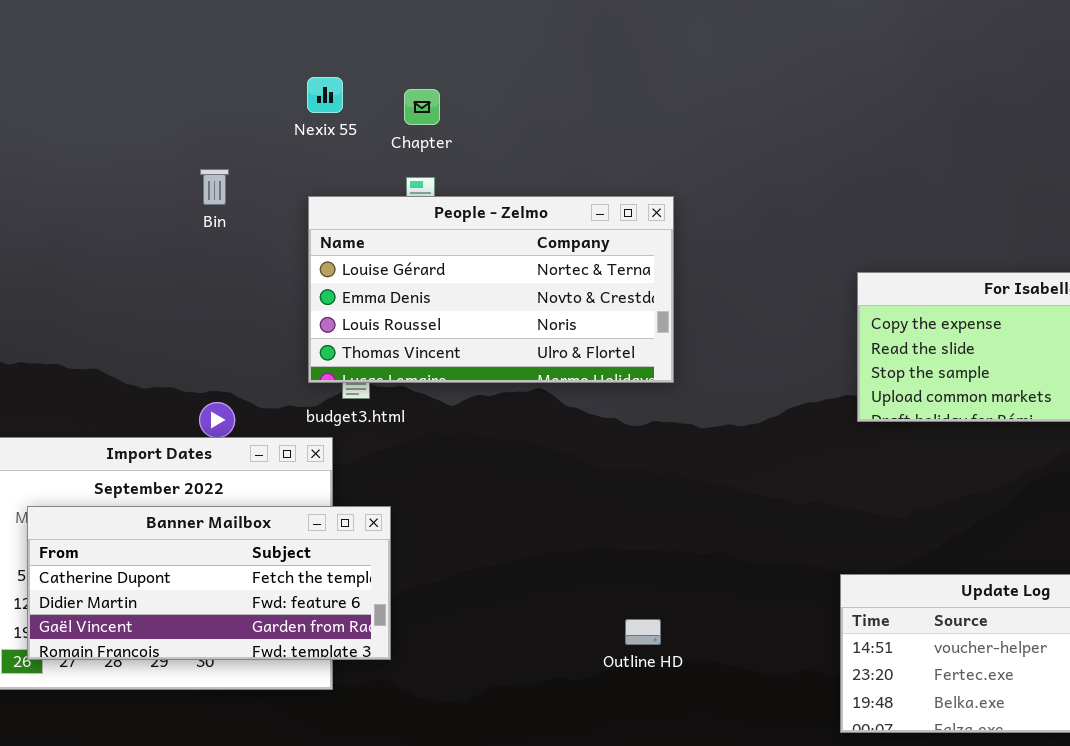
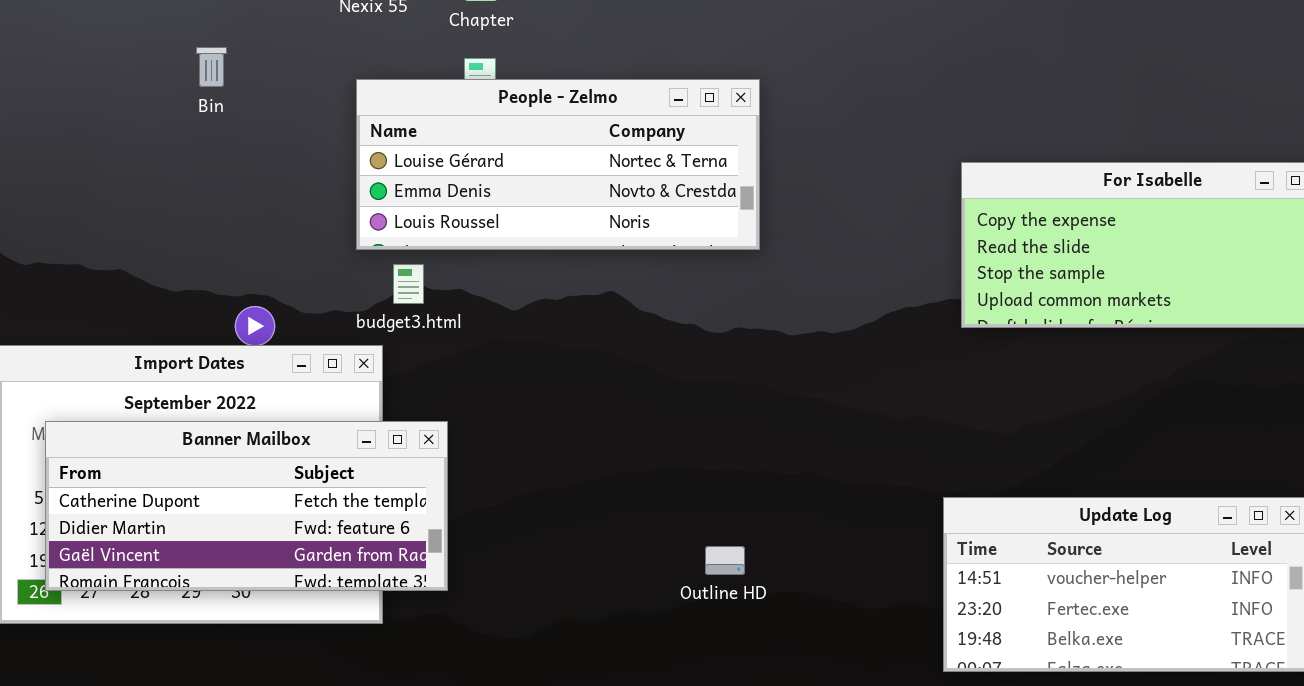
Bin: [200,169,229,205] -> [196,47,227,87], moved
People - Zelmo: [308,196,674,383] -> [356,79,760,250], resized

